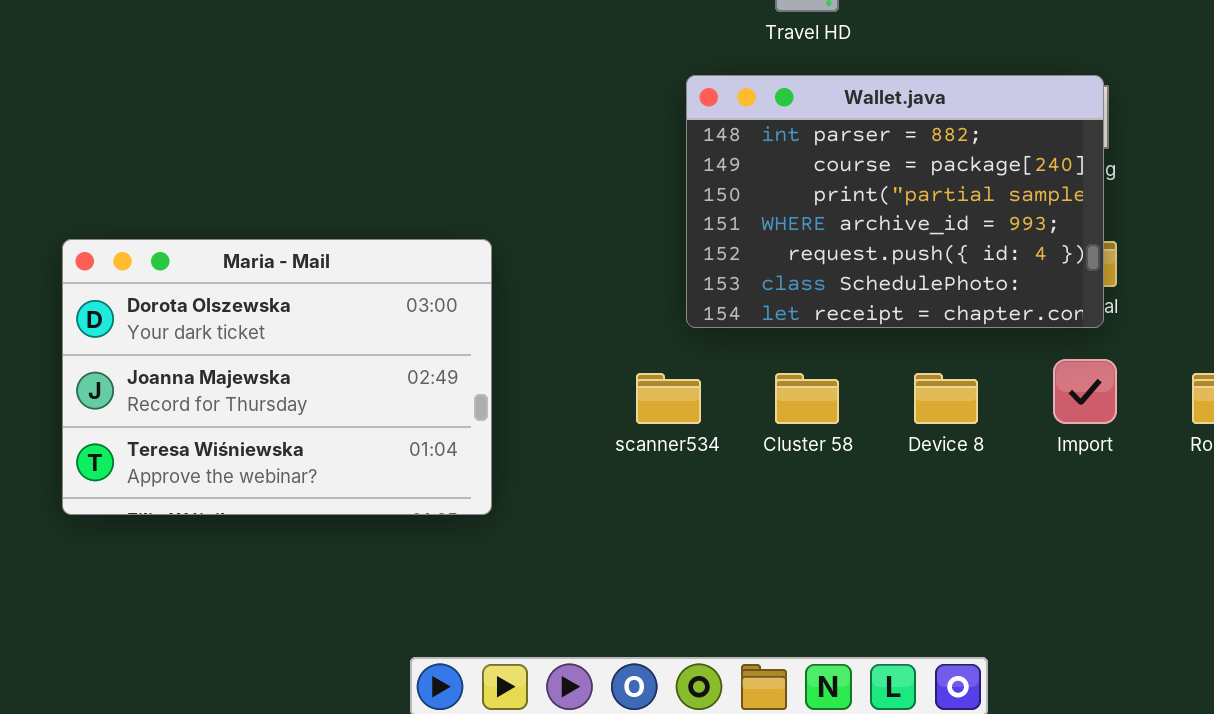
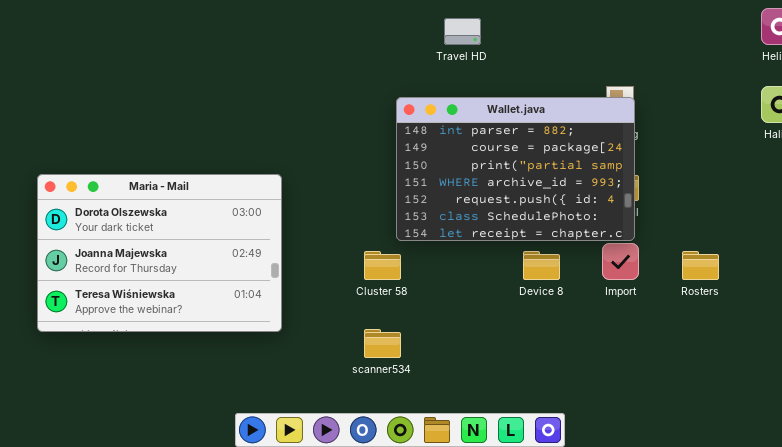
Wallet.java: [686,75,1104,328] -> [396,97,635,241], moved
scanner534: [636,373,701,424] -> [364,329,401,358], moved
Cluster 58: [775,373,839,424] -> [364,251,401,280], moved

